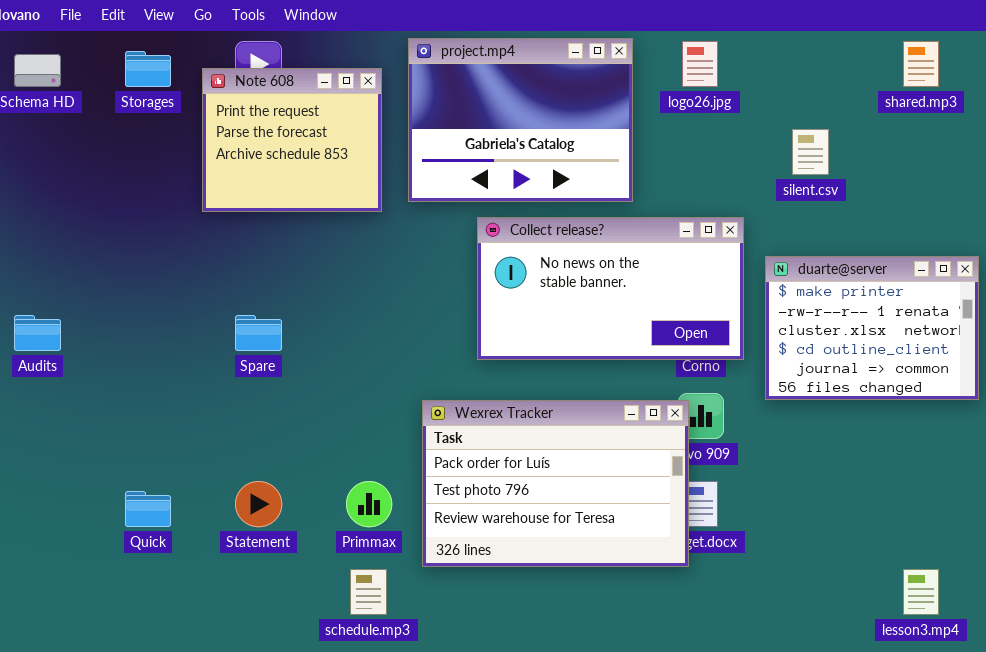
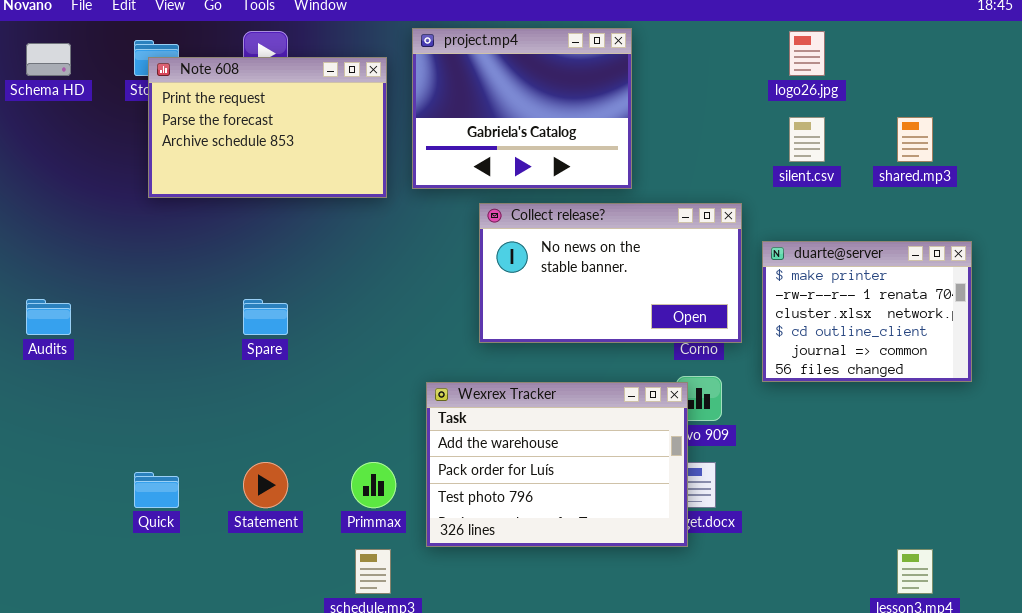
logo26.jpg: [682,41,718,87] -> [789,31,825,76], moved
shared.mp3: [903,41,939,87] -> [897,117,933,162], moved
Note 608: [202,68,382,212] -> [148,57,387,198], resized
Wexrex Tracker: [422,400,689,567] -> [426,382,688,547], scrolled up 1 row

